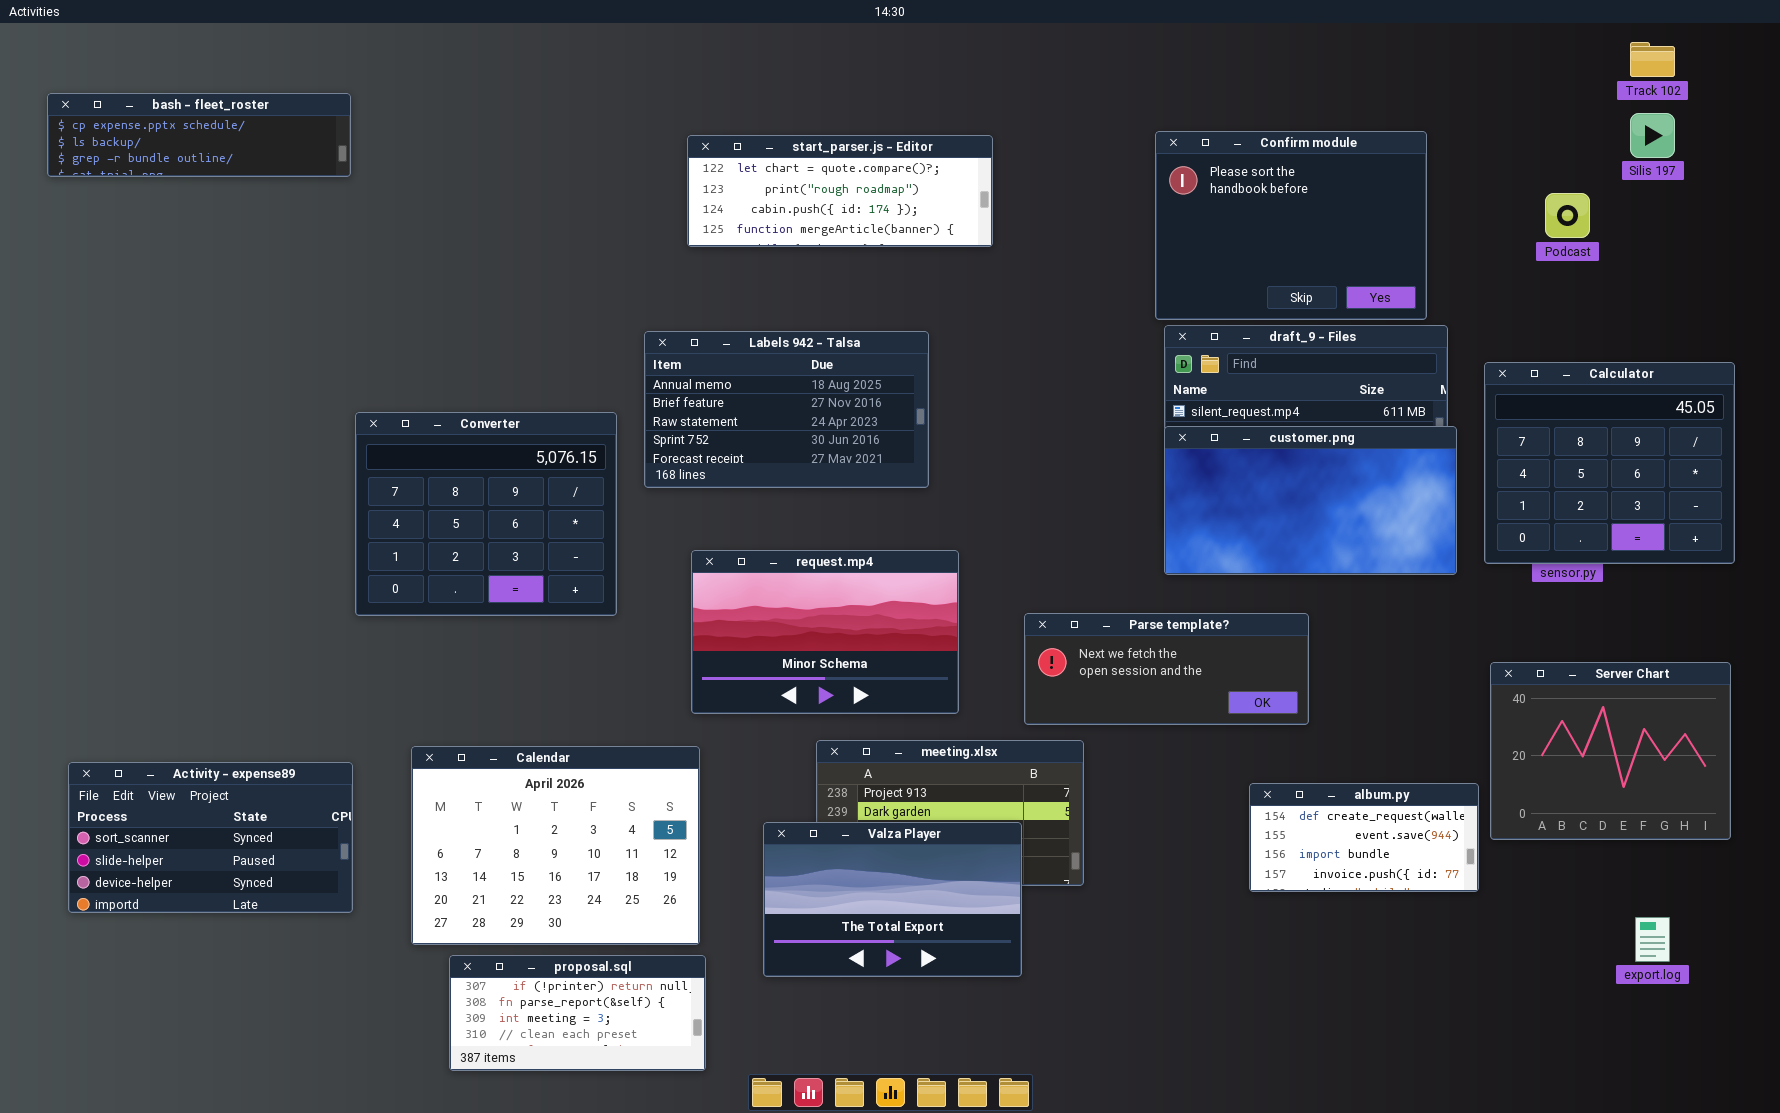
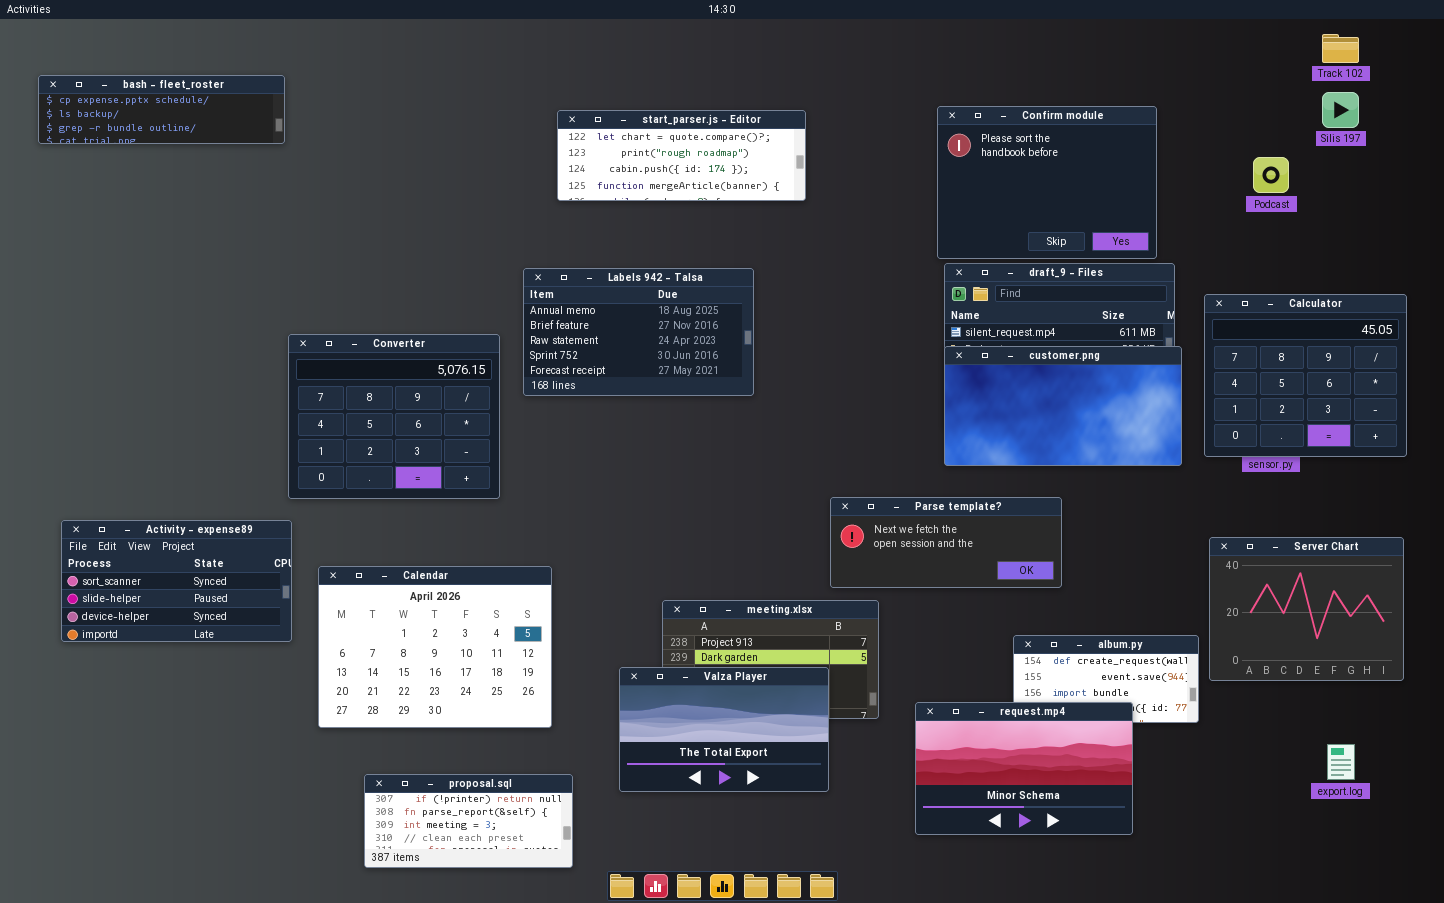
request.mp4: [691,550,959,714] -> [915,702,1133,835], moved
Calendar: [411,746,700,945] -> [318,566,552,728], moved
Activity - expense89: [68,762,353,913] -> [61,520,292,642], moved

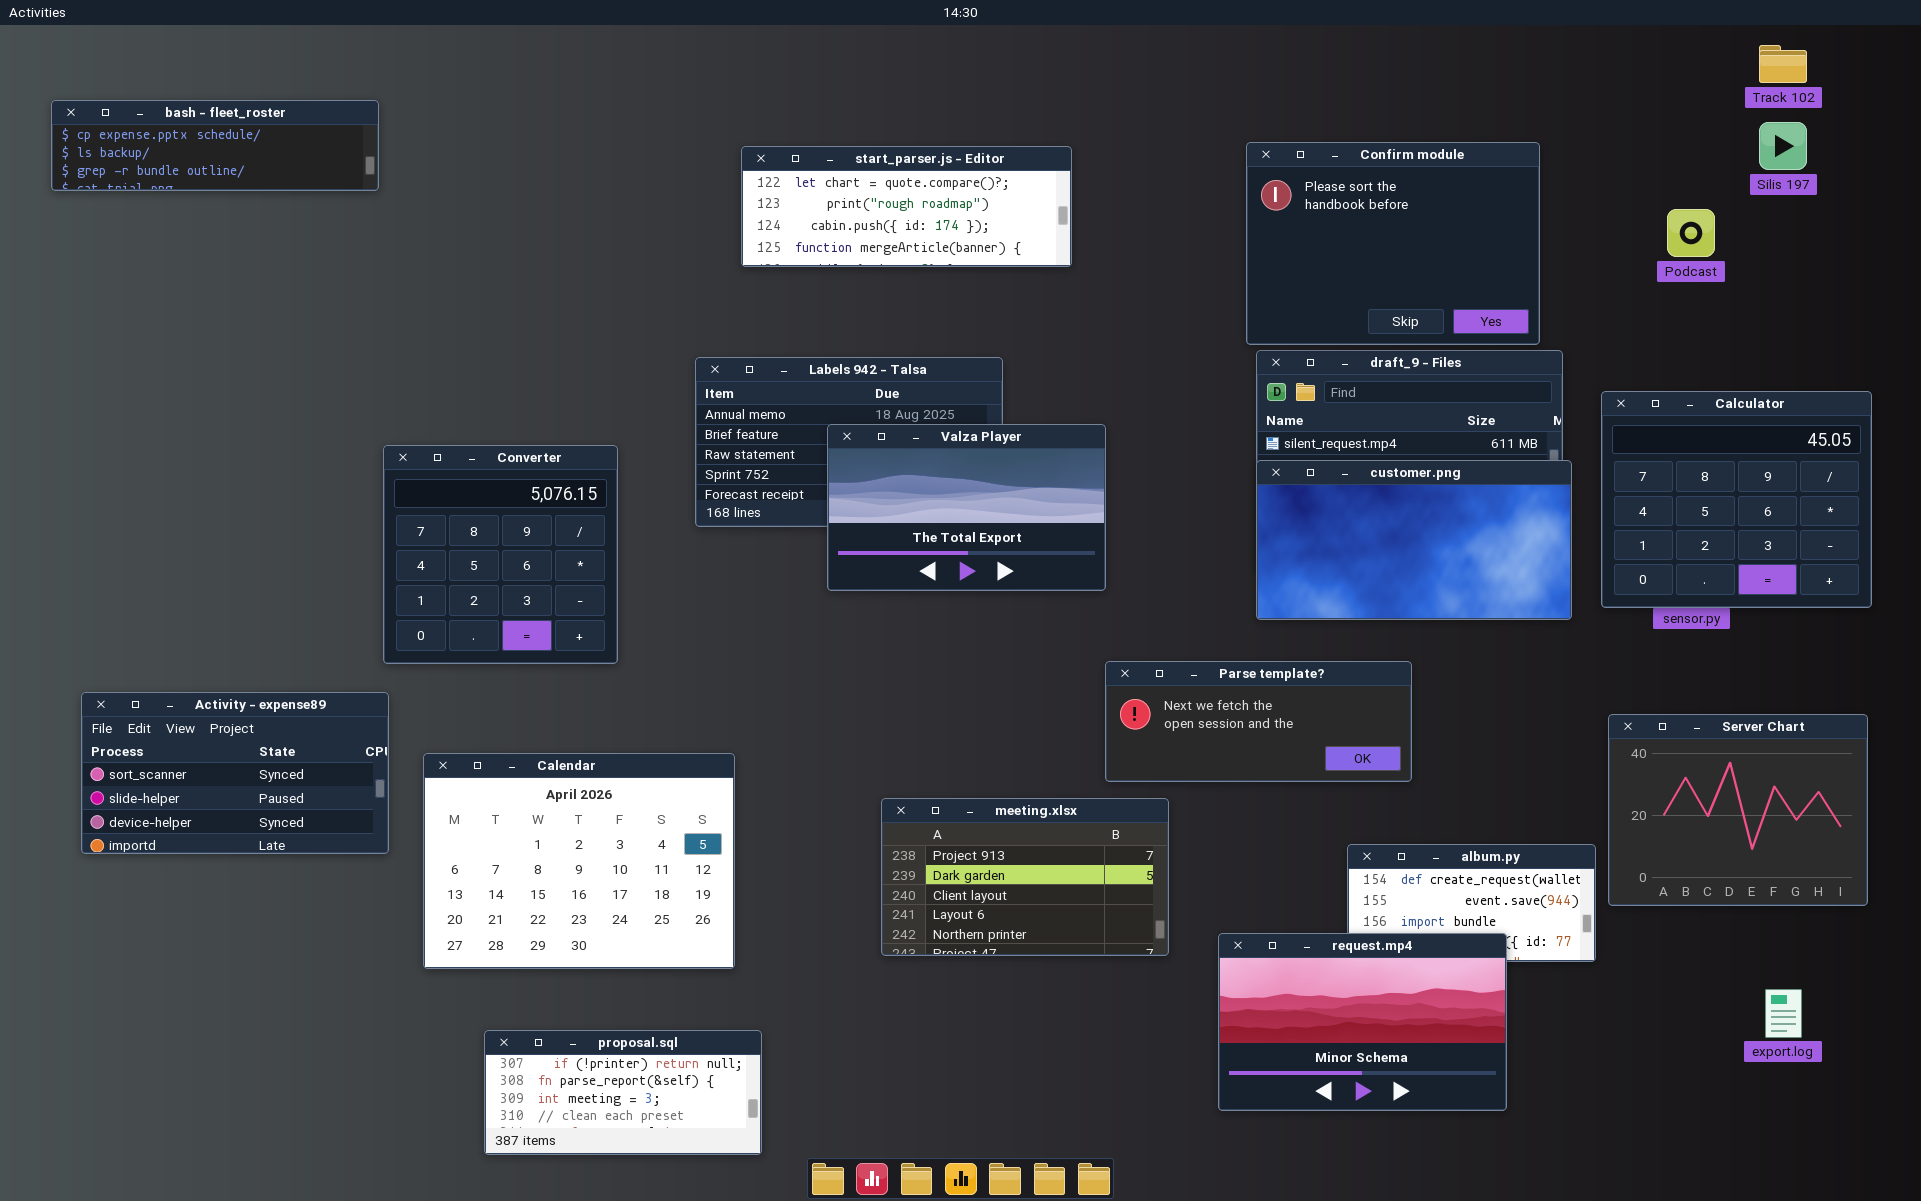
Converter: [288,334,500,499] -> [383,445,618,664], resized
Valza Player: [619,667,829,792] -> [827,424,1106,591], moved

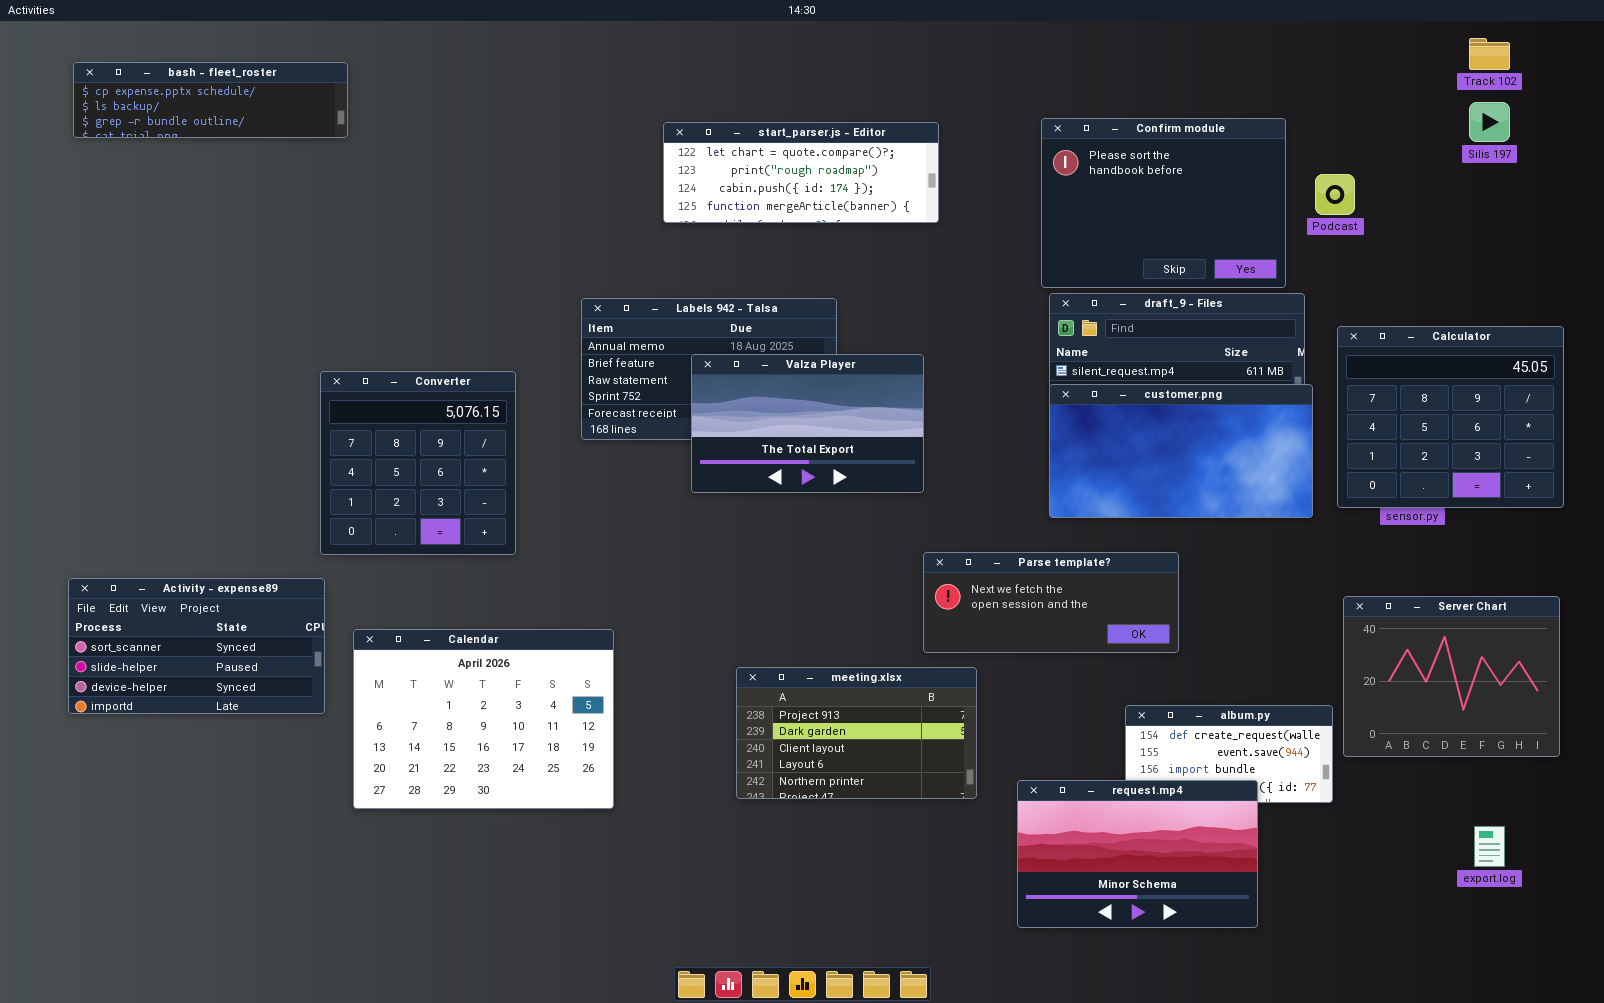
bash - fleet_roster: [51,100,379,191] -> [73,62,348,138], moved
start_parser.js - Editor: [741,146,1072,267] -> [663,122,939,223], moved
Podcast: [1667,209,1715,257] -> [1315,174,1355,215], moved
proposal.sql: [484,1030,762,1155] -> none, closed

